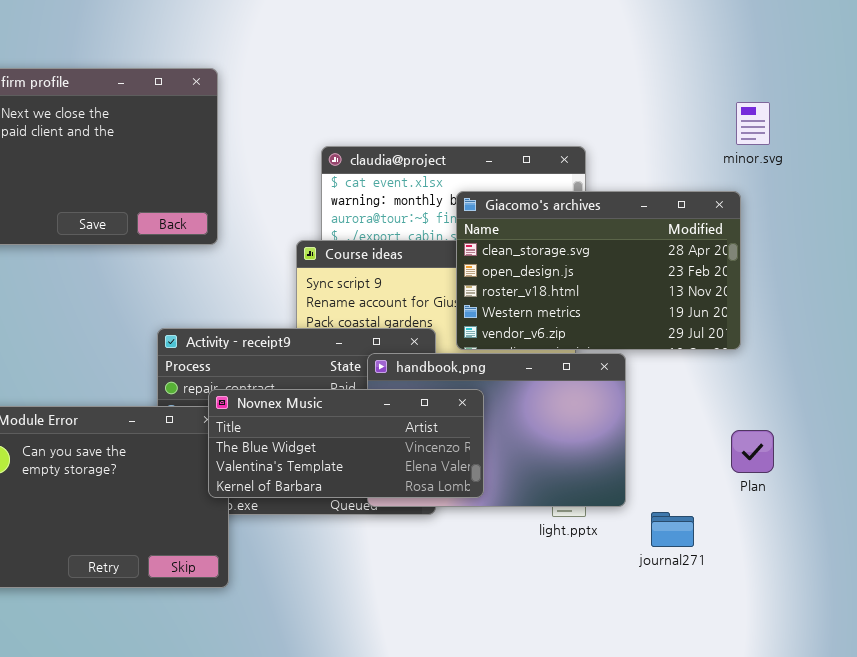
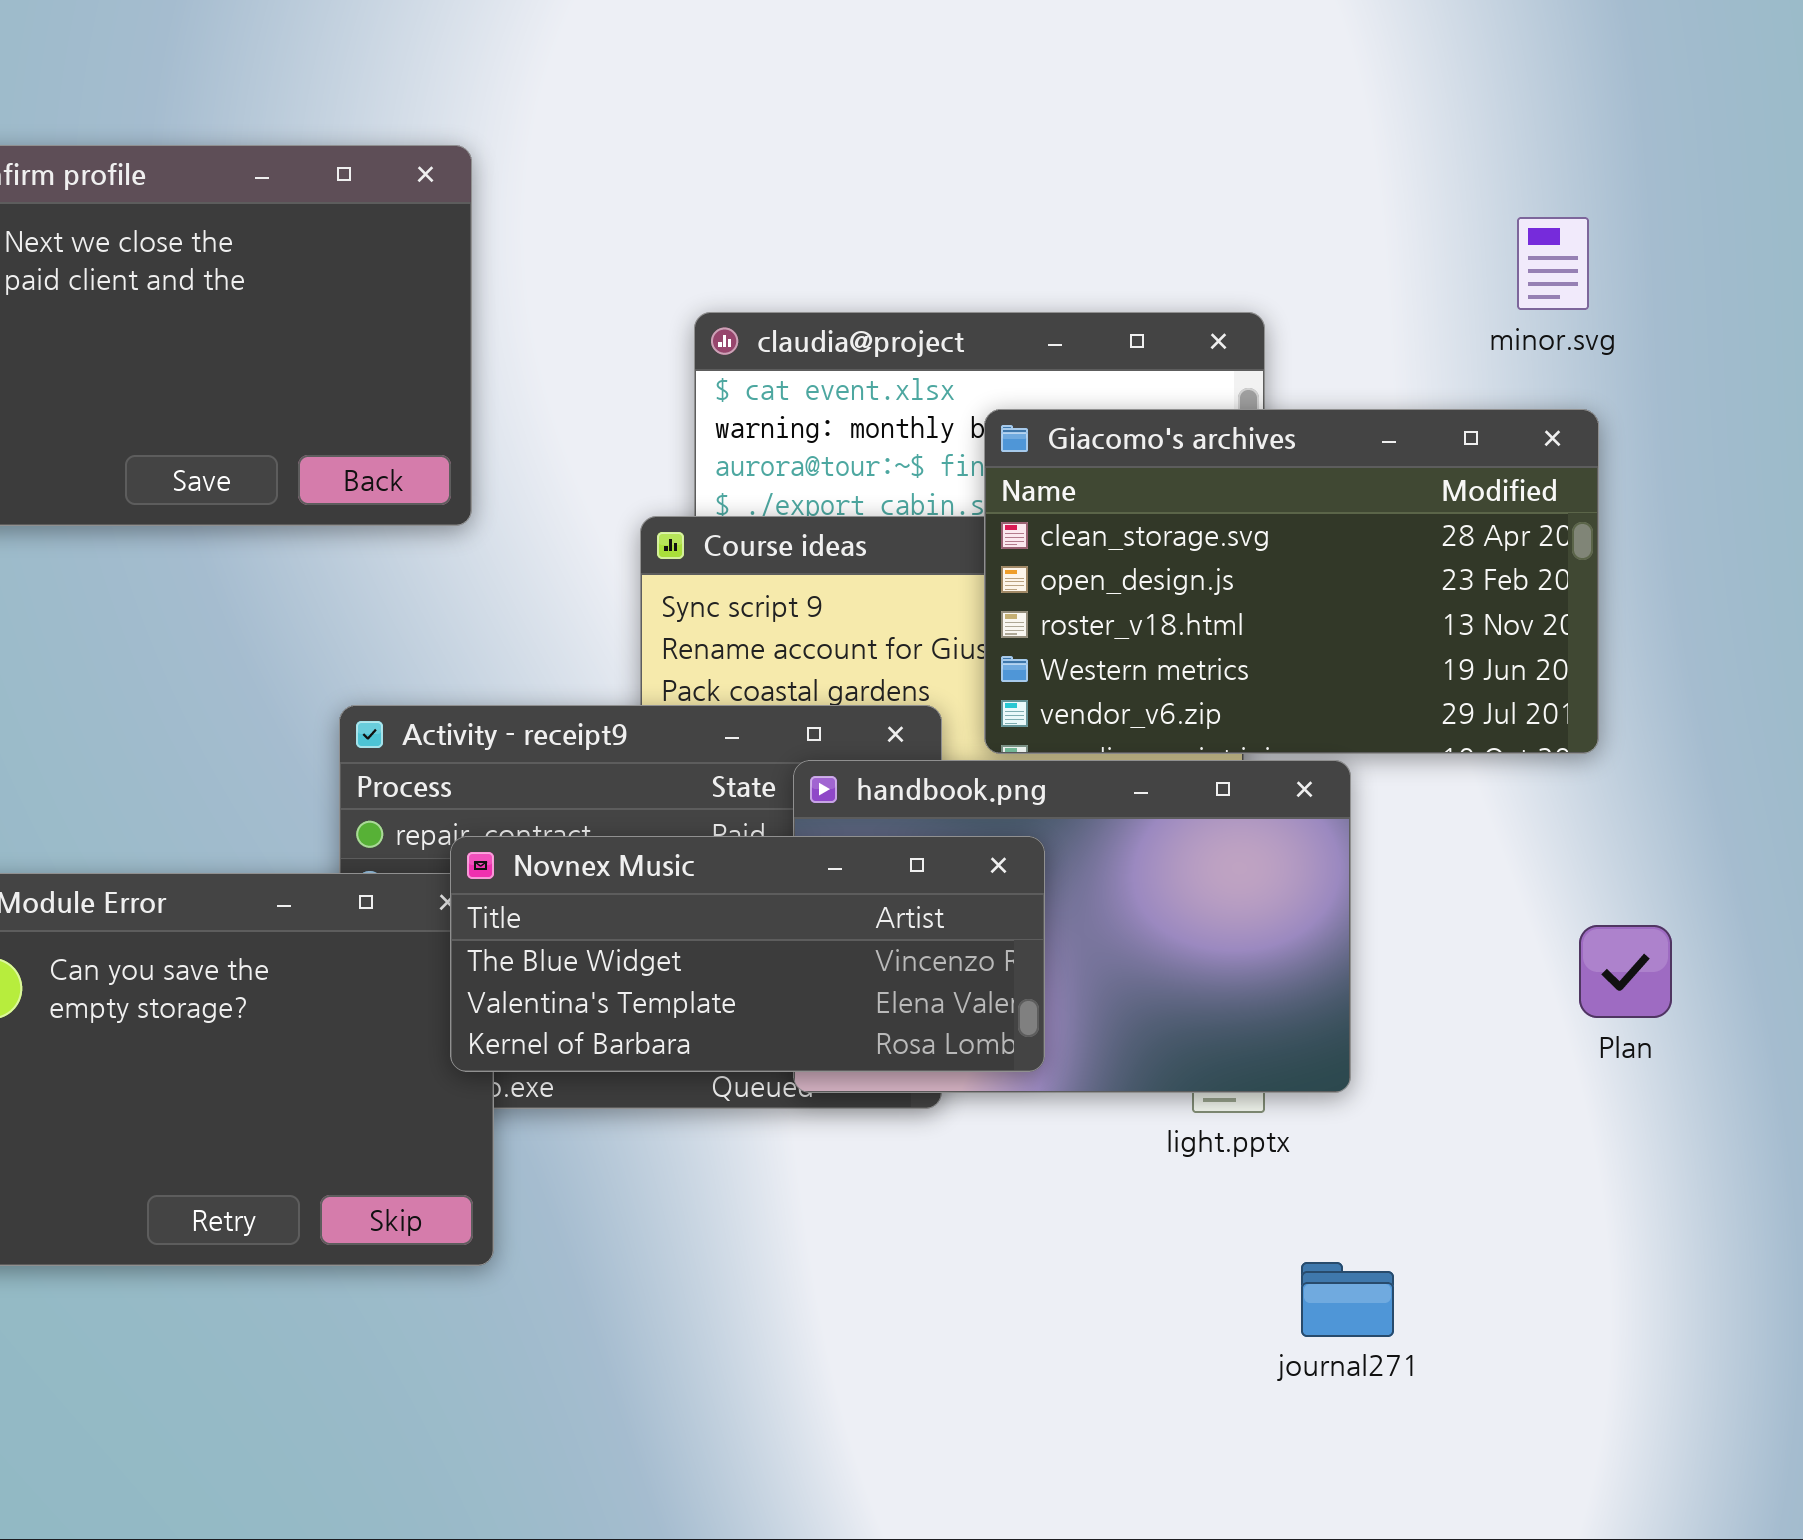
minor.svg: [736,102,770,145] -> [1517,217,1589,310], moved
journal271: [651,512,694,547] -> [1301,1262,1394,1337], moved

